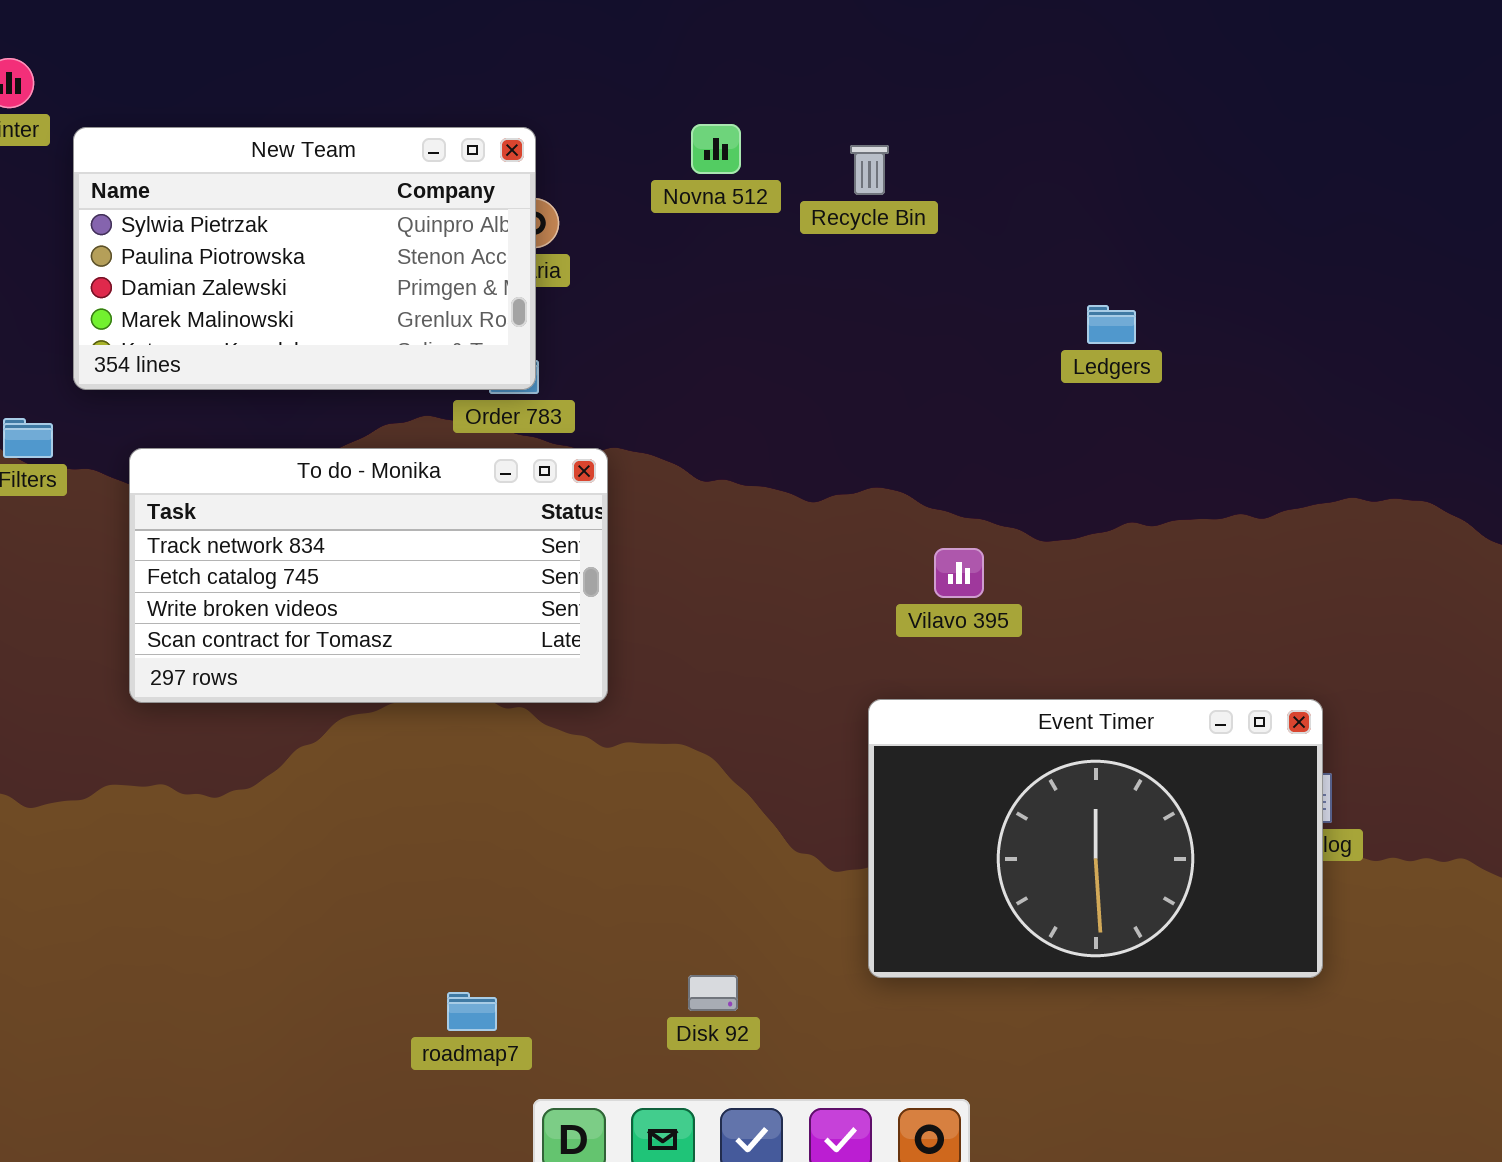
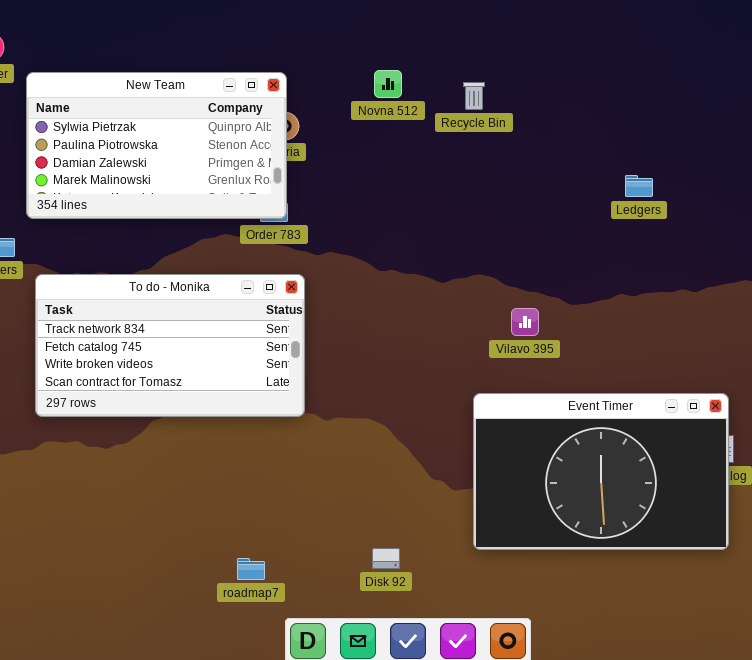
Ledgers: [1087,305,1136,344] -> [625,175,653,197], moved
To do - Monika: [129,448,608,703] -> [35,274,305,417], moved

